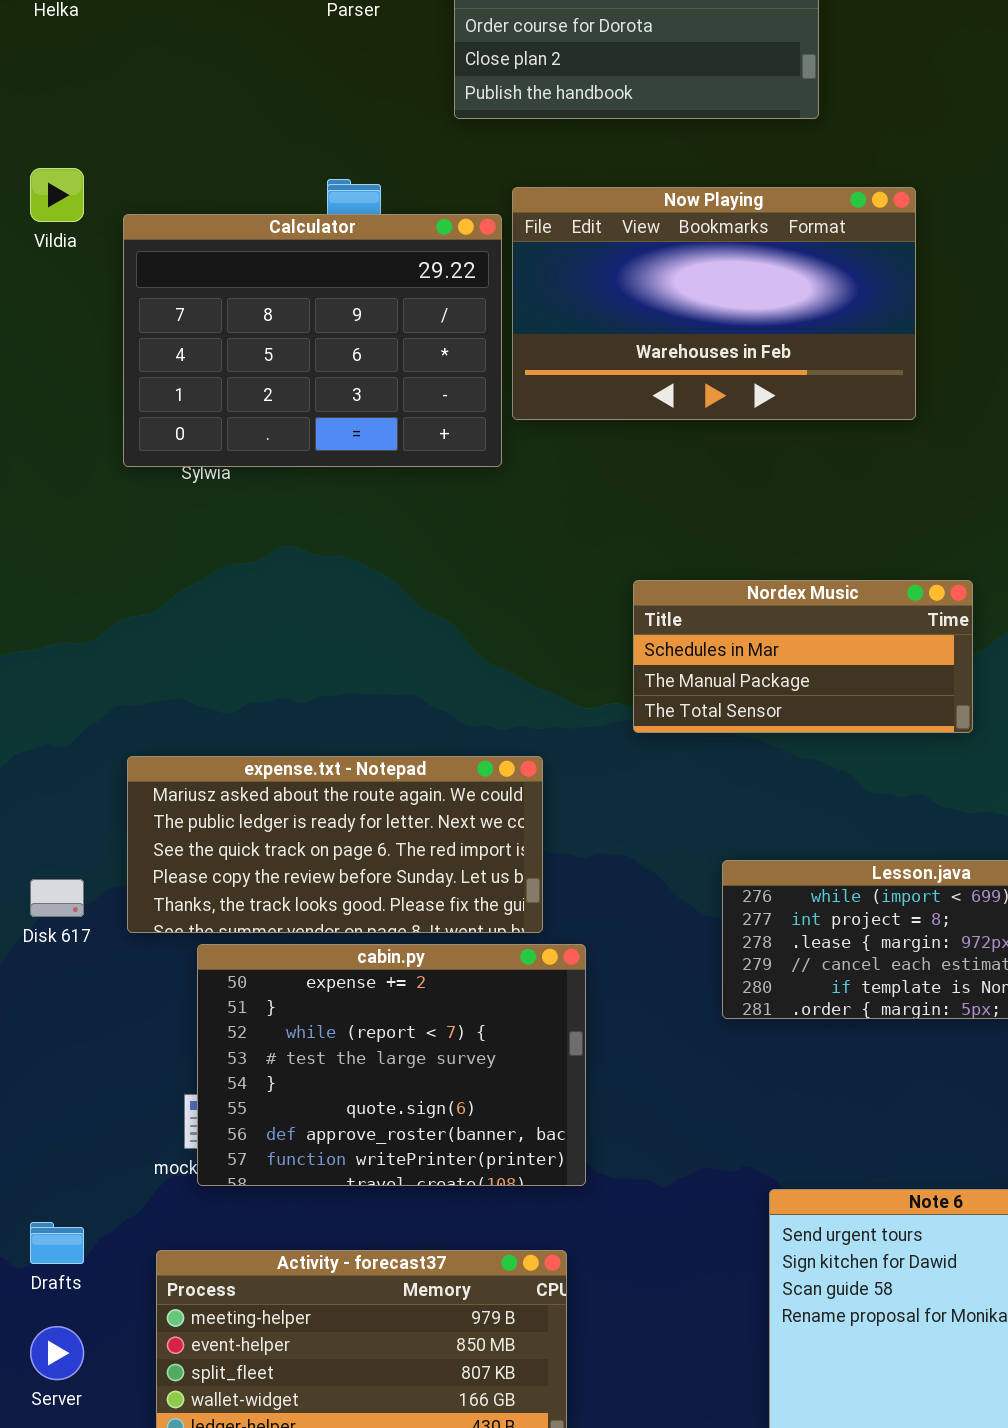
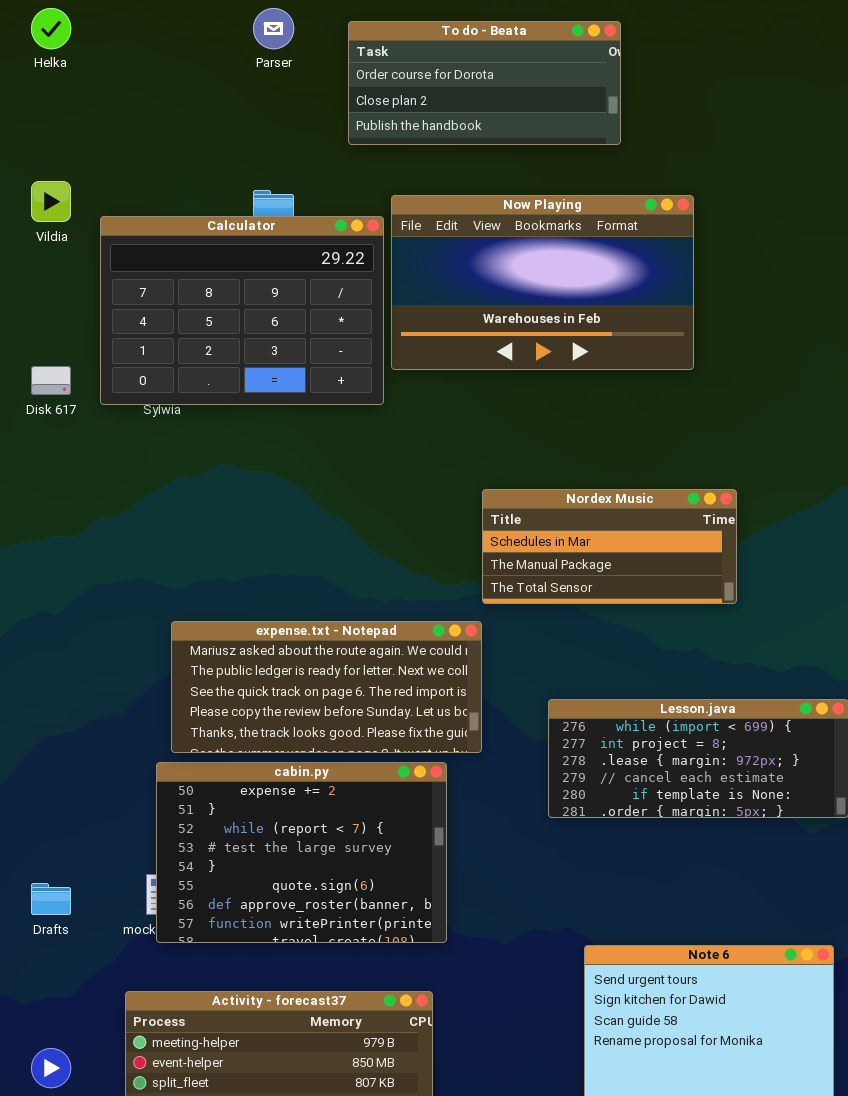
expense.txt - Notepad: [127,756,543,933] -> [171,621,482,753], moved
Disk 617: [30,879,84,917] -> [31,366,71,395], moved
Drafts: [30,1222,84,1264] -> [31,883,71,915], moved

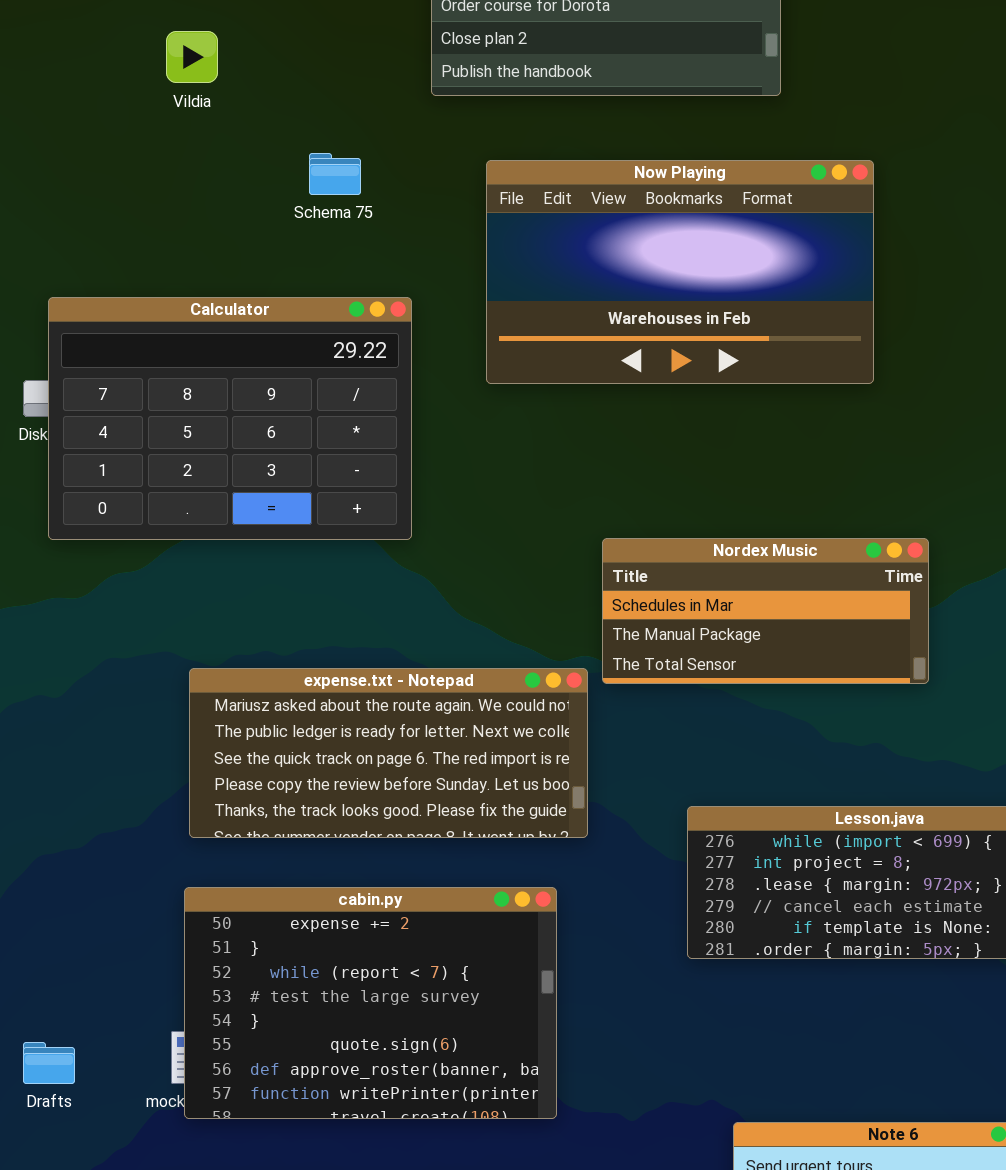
Vildia: [31,181,71,222] -> [166,31,218,83], moved
Calculator: [100,216,384,405] -> [48,297,412,540], moved
expense.txt - Notepad: [171,621,482,753] -> [189,668,588,838], moved

